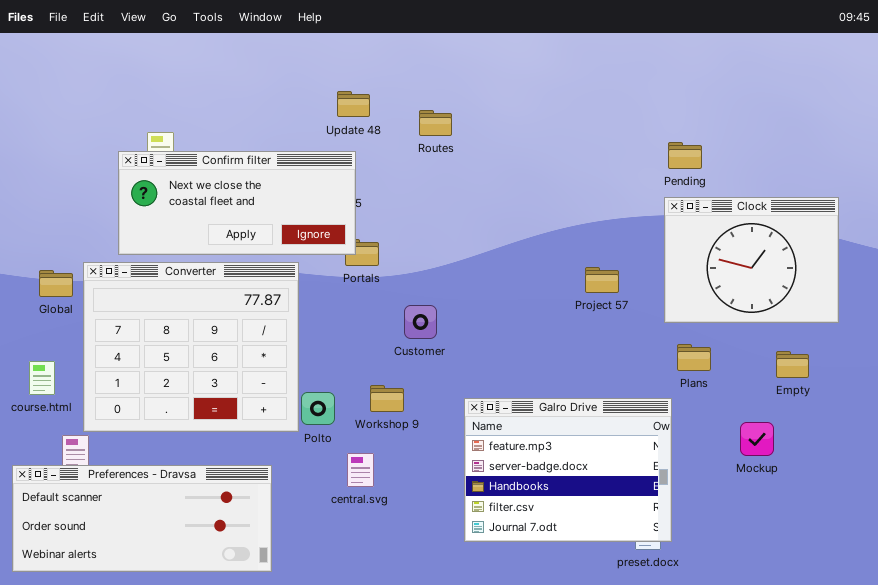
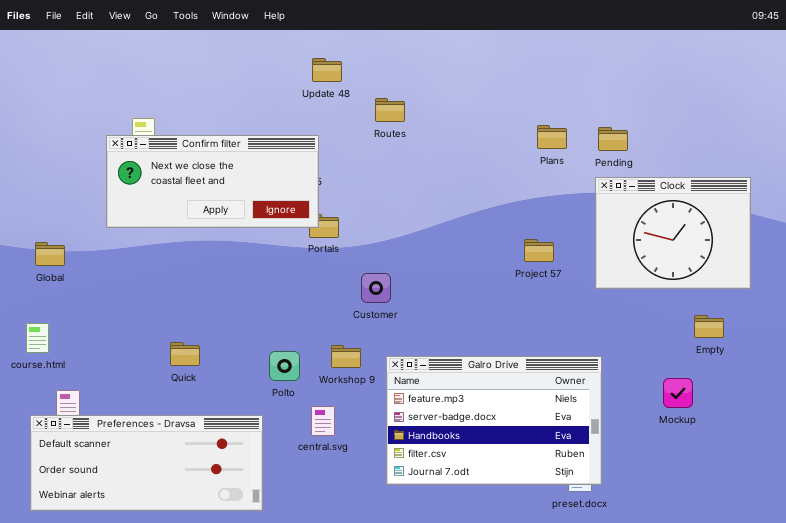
Update 48: [337,91,370,117] -> [312,58,342,82], moved
Converter: [83,262,299,432] -> none, closed
Plans: [677,344,711,371] -> [537,125,567,149], moved
Galro Drive: [464,398,672,542] -> [386,356,602,485], resized
Preferences - Dravsa: [12,465,272,572] -> [30,415,263,511], moved

